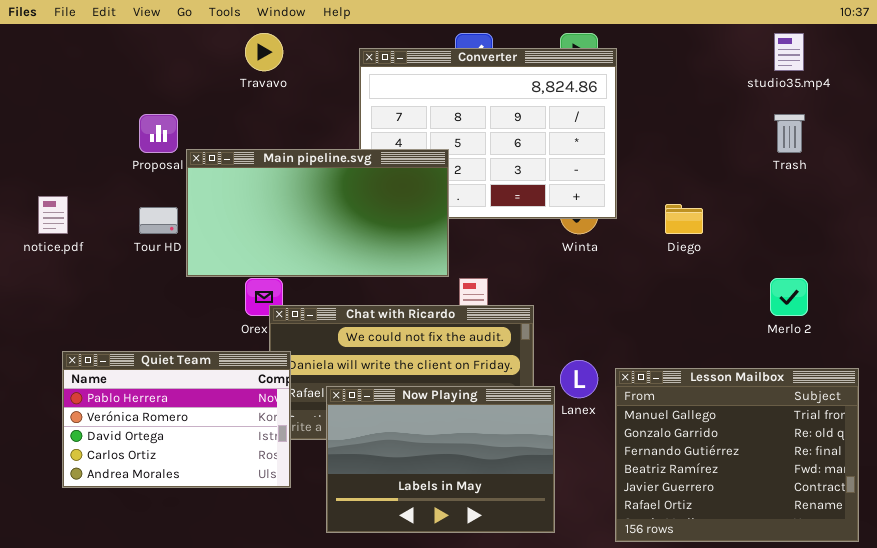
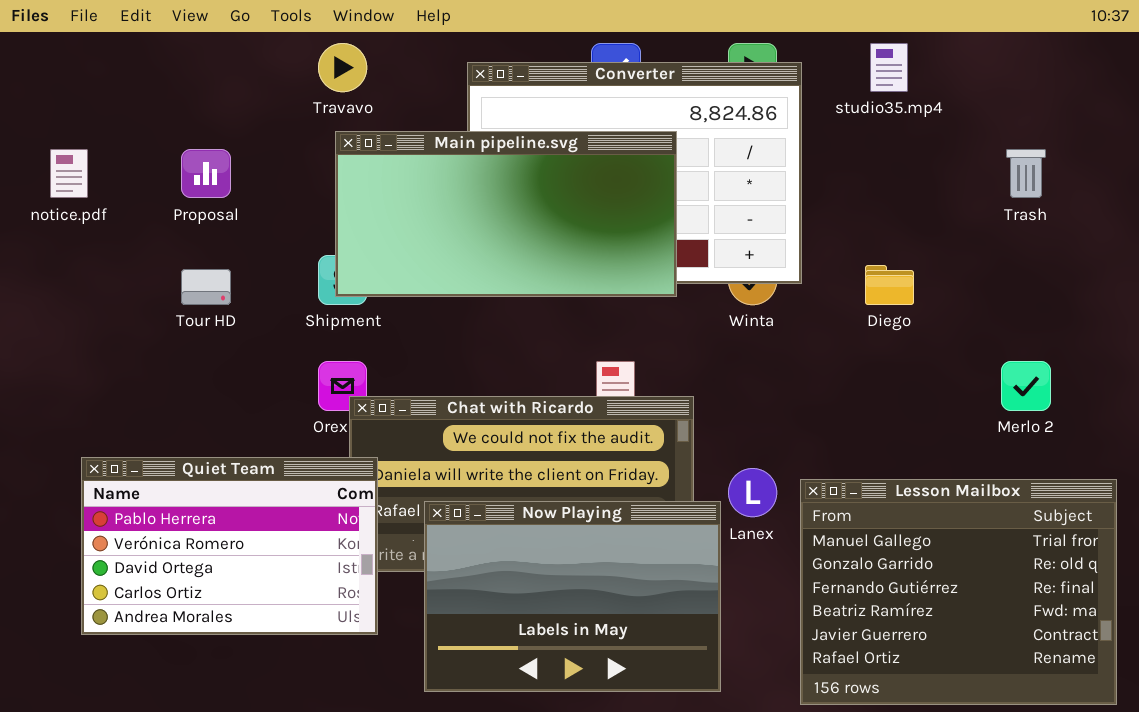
studio35.mp4: [774,33,804,71] -> [870,43,908,92], moved
Main pipeline.svg: [186,149,449,277] -> [335,131,677,297], moved
notice.pdf: [38,196,68,234] -> [50,149,88,198], moved

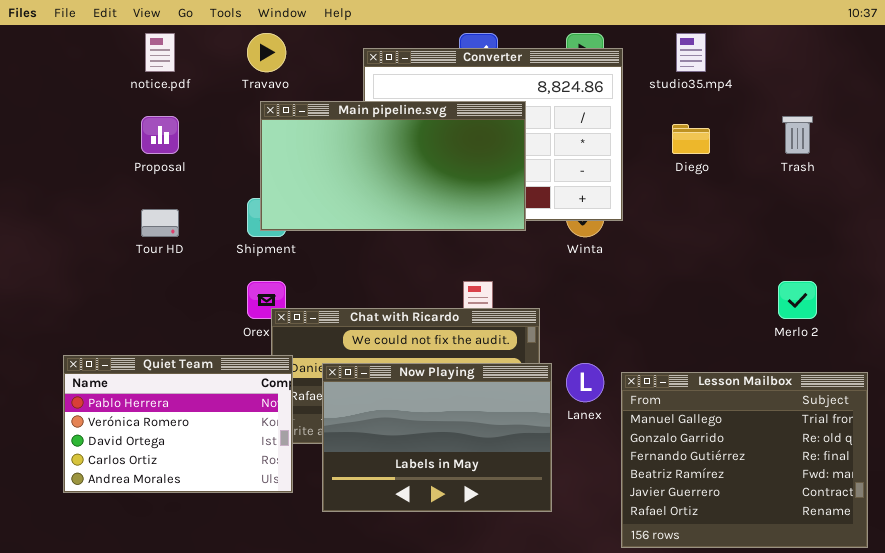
notice.pdf: [50,149,88,198] -> [145,33,175,72], moved
Diego: [865,265,914,305] -> [672,124,710,154], moved
Now Playing: [424,501,721,692] -> [322,363,552,512], moved

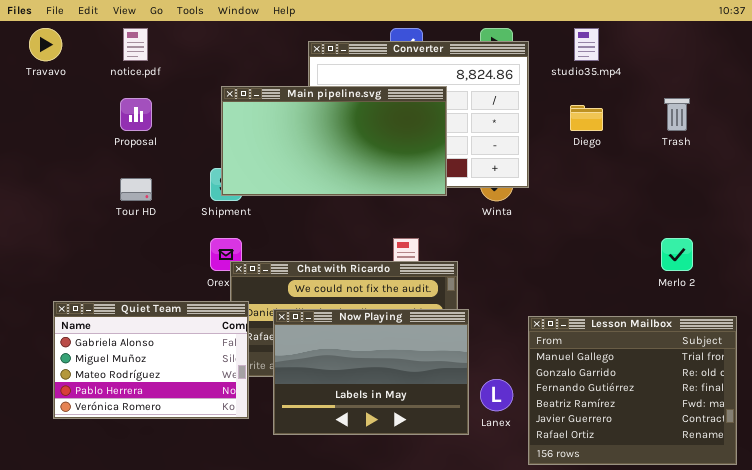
Travavo: [247,33,286,72] -> [29,28,62,61], moved
Quiet Team: [63,355,293,493] -> [53,301,249,419], scrolled up 3 rows
Lanex: [566,363,604,402] -> [480,379,513,411], moved

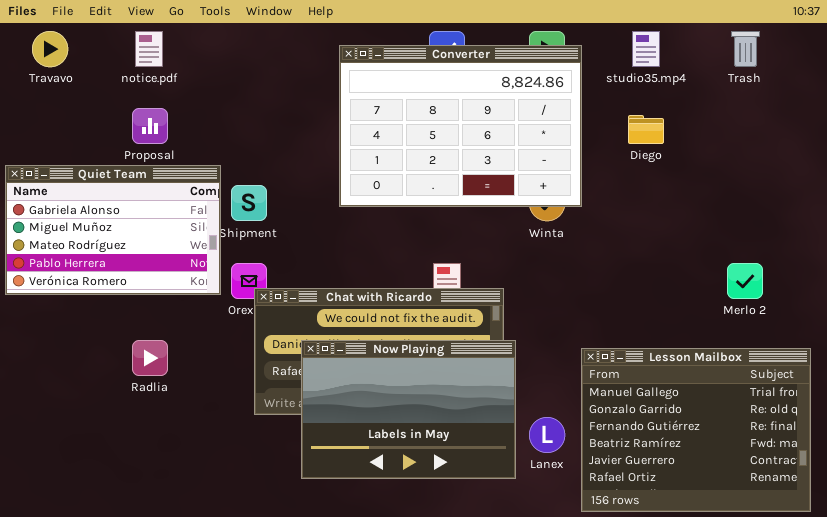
Main pipeline.svg: [221,86,447,196] -> none, closed
Trash: [664,98,690,131] -> [731,31,760,67], moved
Quiet Team: [53,301,249,419] -> [5,165,221,295], moved

